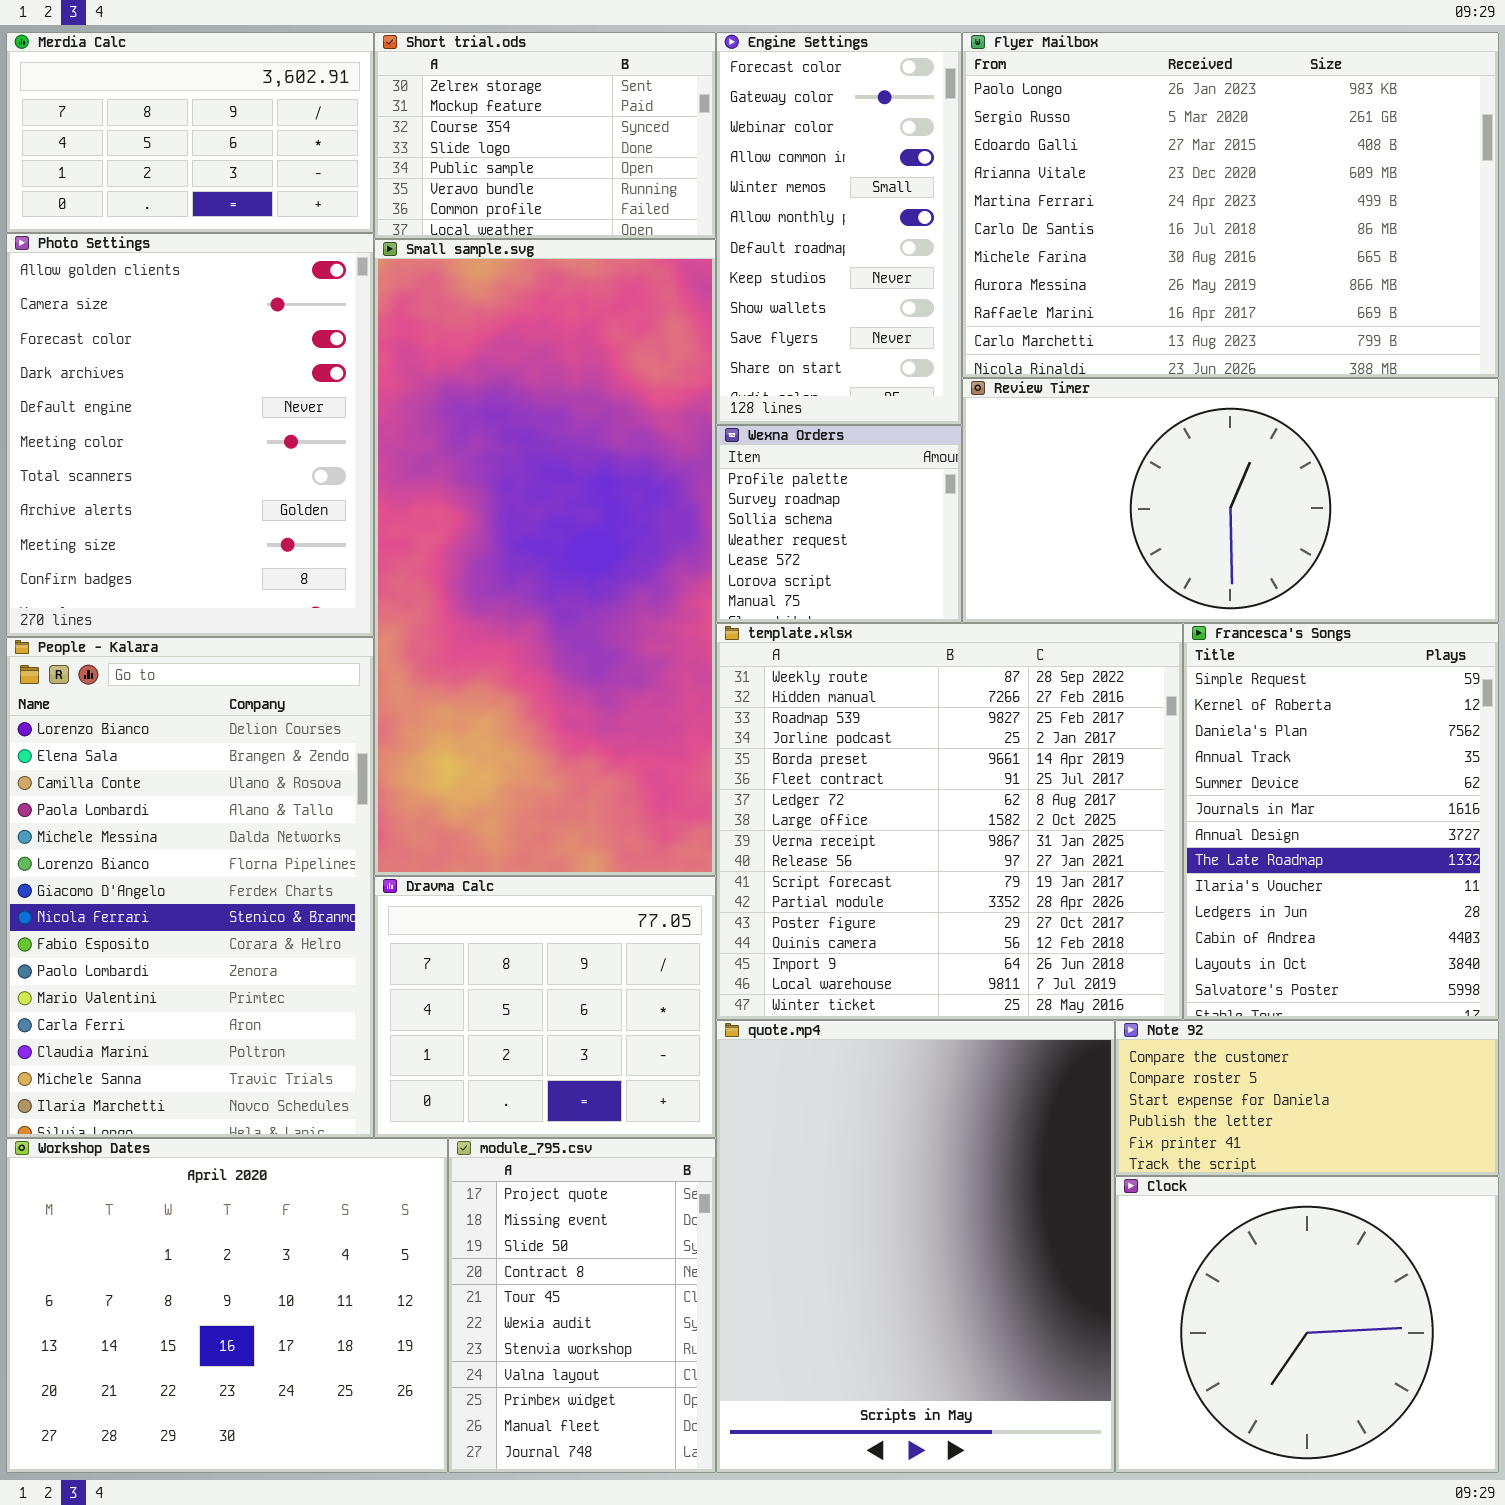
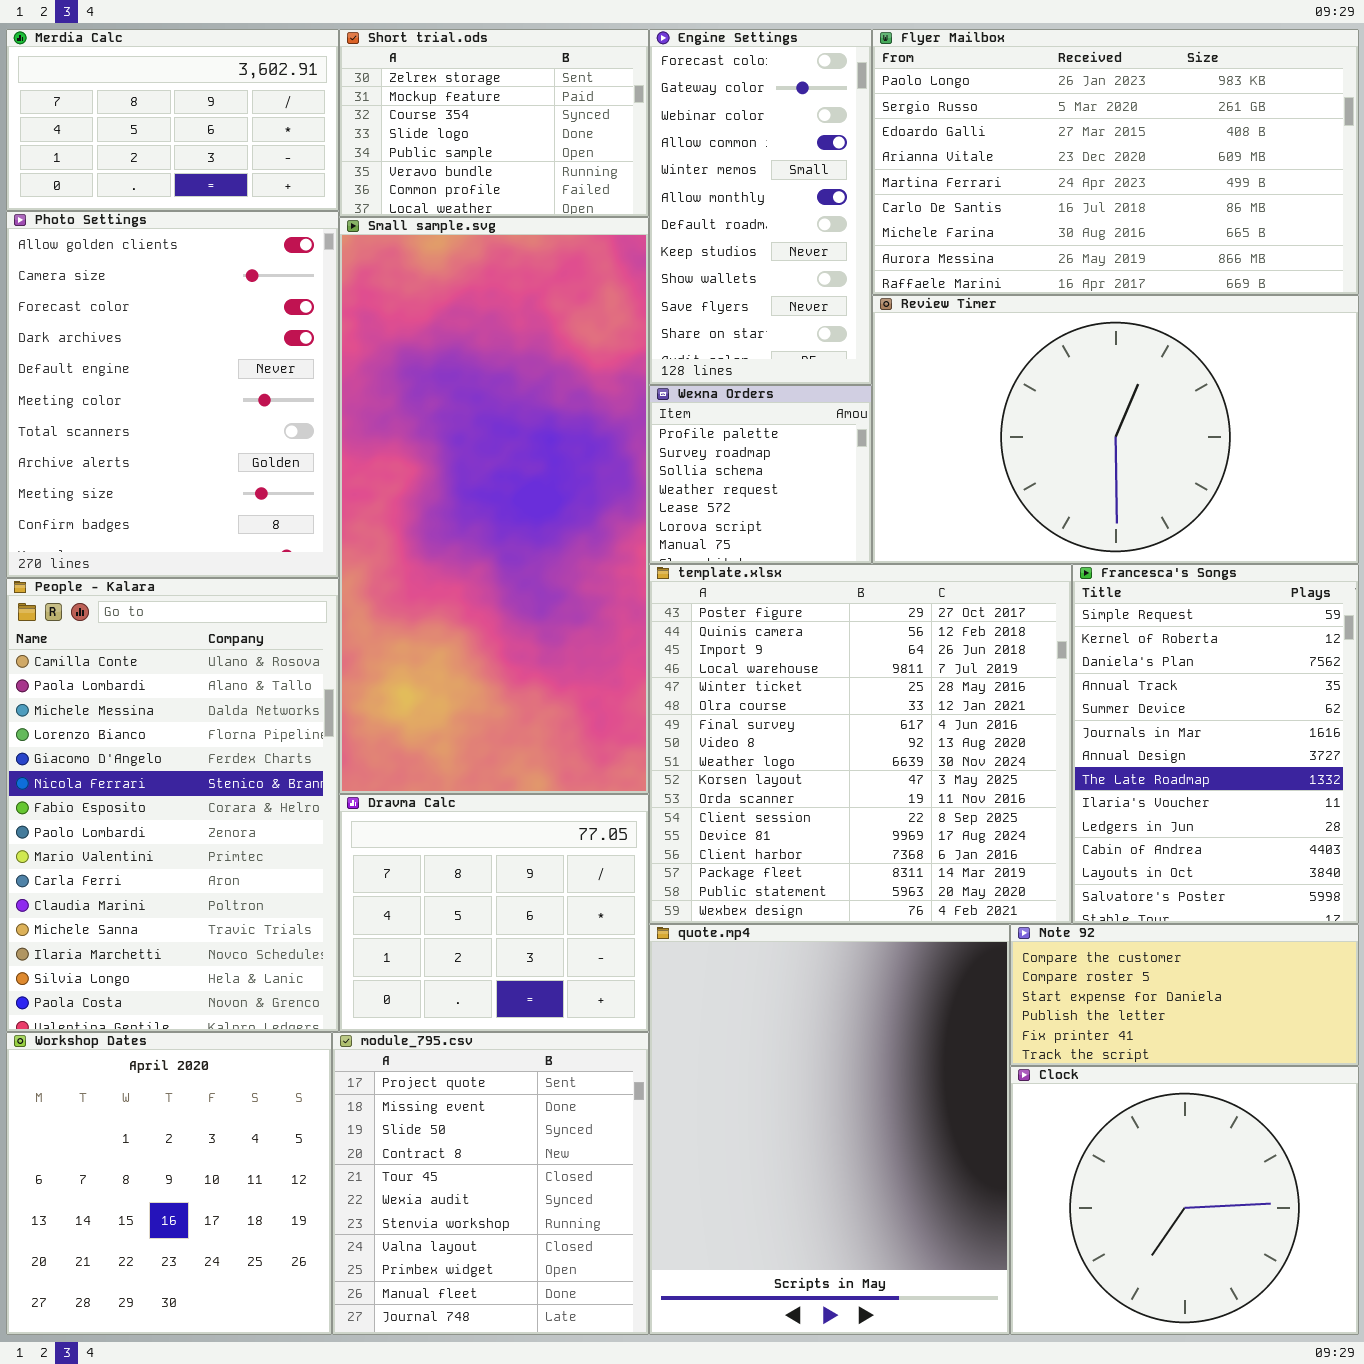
Flyer Mailbox: [962,32,1499,378] -> [872,29,1359,295], resized
Review Timer: [962,378,1499,623] -> [872,295,1359,564], resized
template.xlsx: [716,623,1183,1020] -> [649,564,1072,924], scrolled down 12 rows
People - Kalara: [6,637,374,1138] -> [6,578,339,1032], scrolled down 2 rows
Workshop Dates: [6,1138,448,1473] -> [6,1032,332,1335], resized
module_795.csv: [448,1138,716,1473] -> [332,1032,649,1335], resized

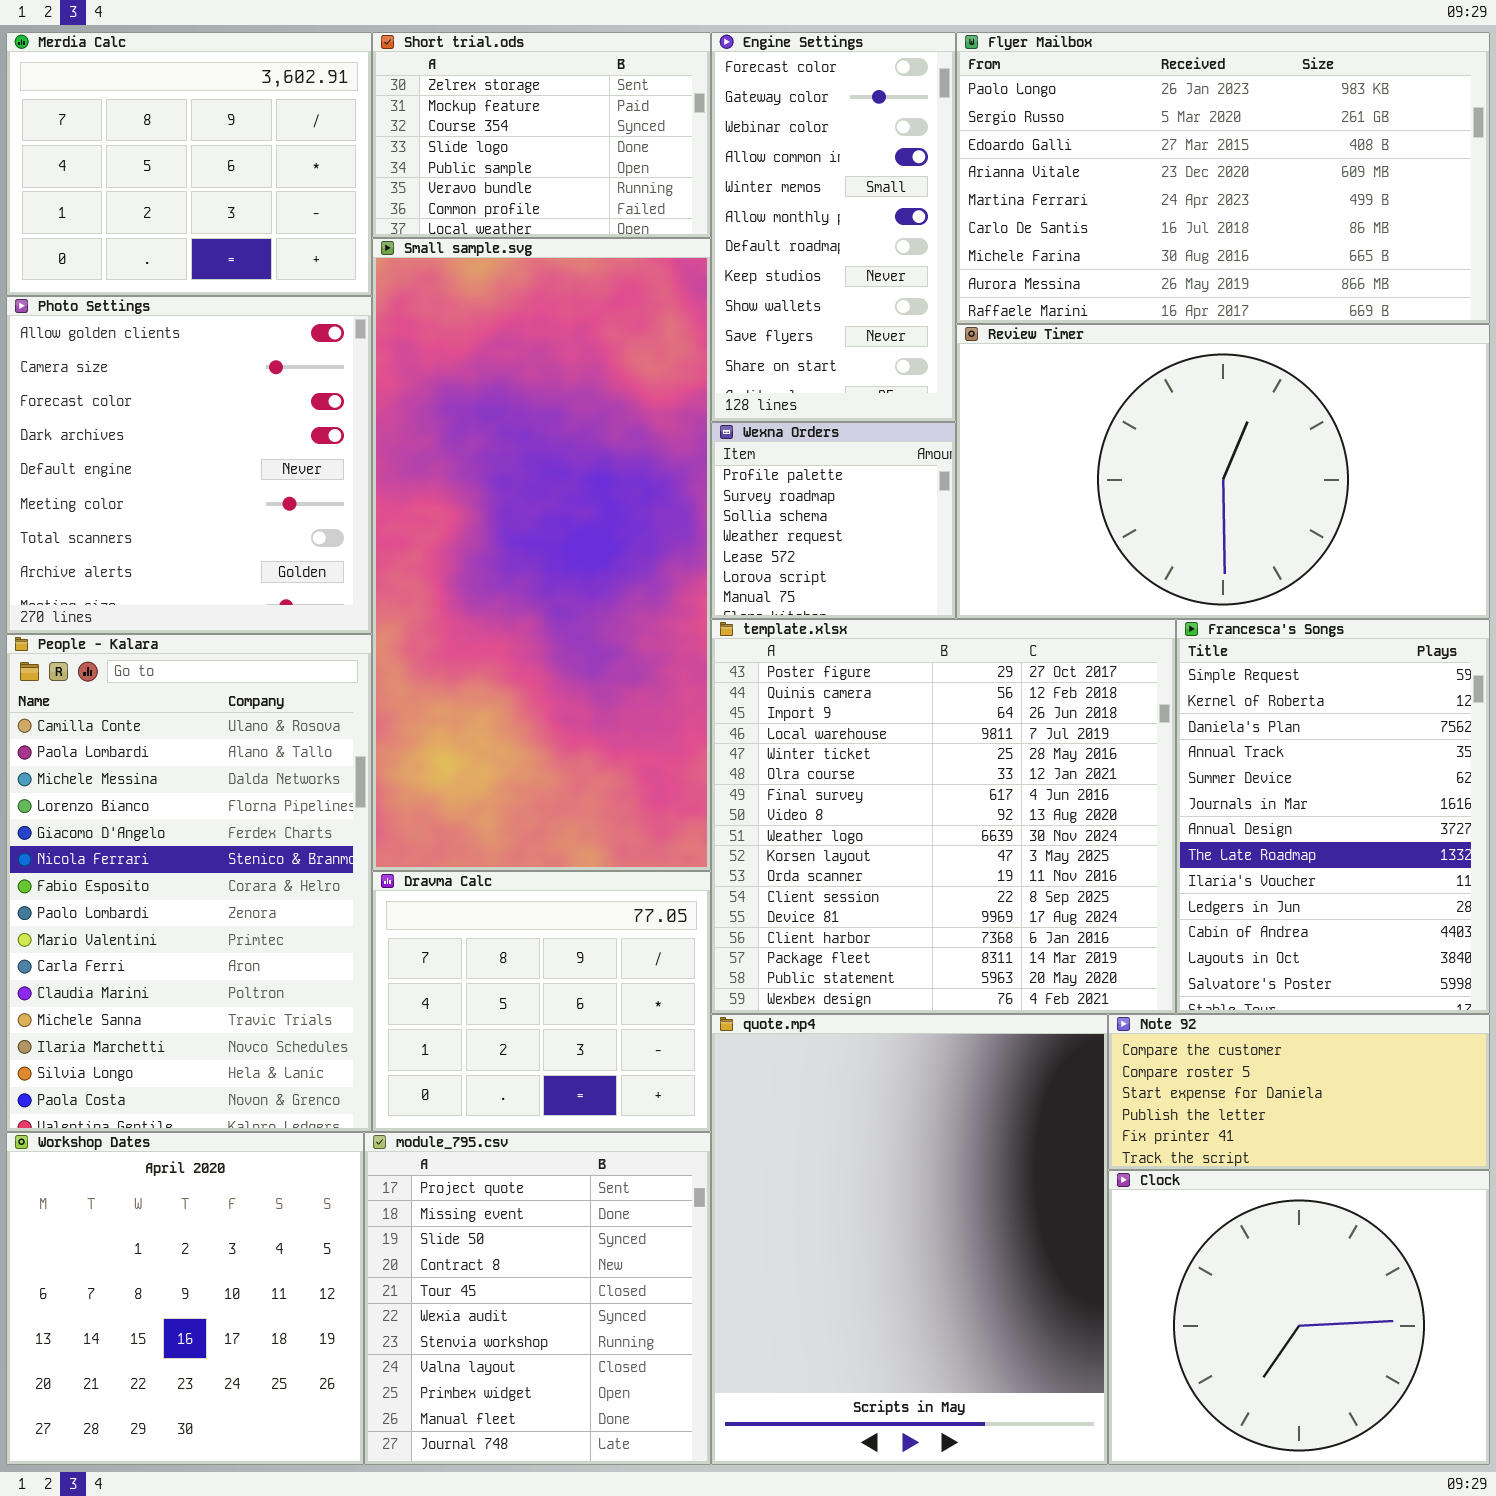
Merdia Calc: [6,29,339,211] -> [6,32,372,296], resized
Photo Settings: [6,211,339,578] -> [6,296,372,634], resized

